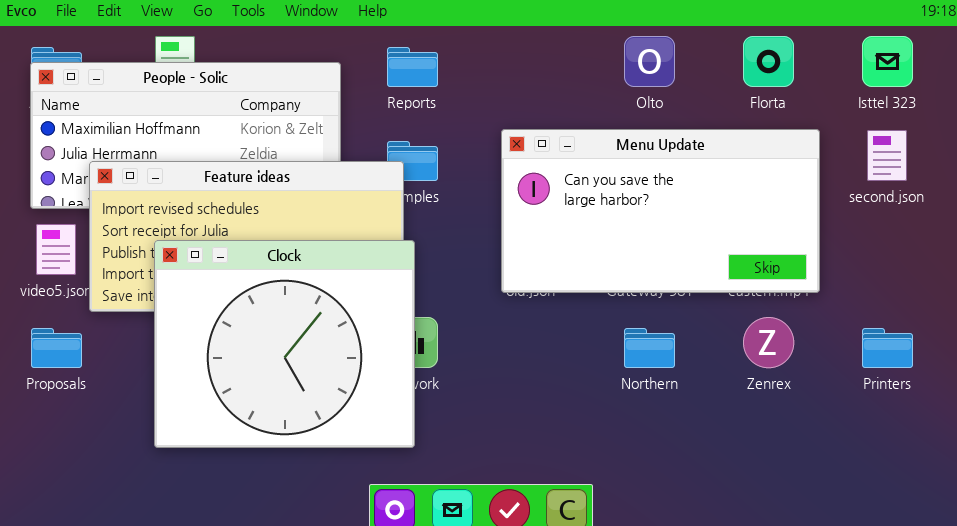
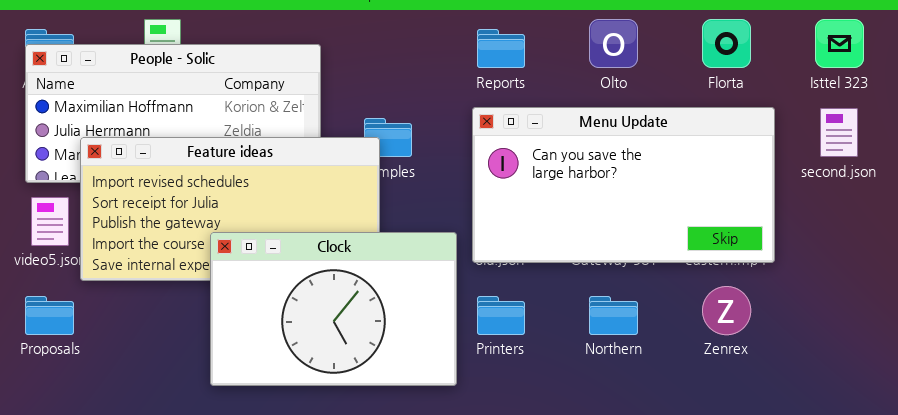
Reports: [387,47,438,87] -> [477,29,525,68], moved
Clock: [154,240,415,448] -> [210,232,457,386], moved, resized
Printers: [862,328,913,368] -> [477,296,525,335], moved

